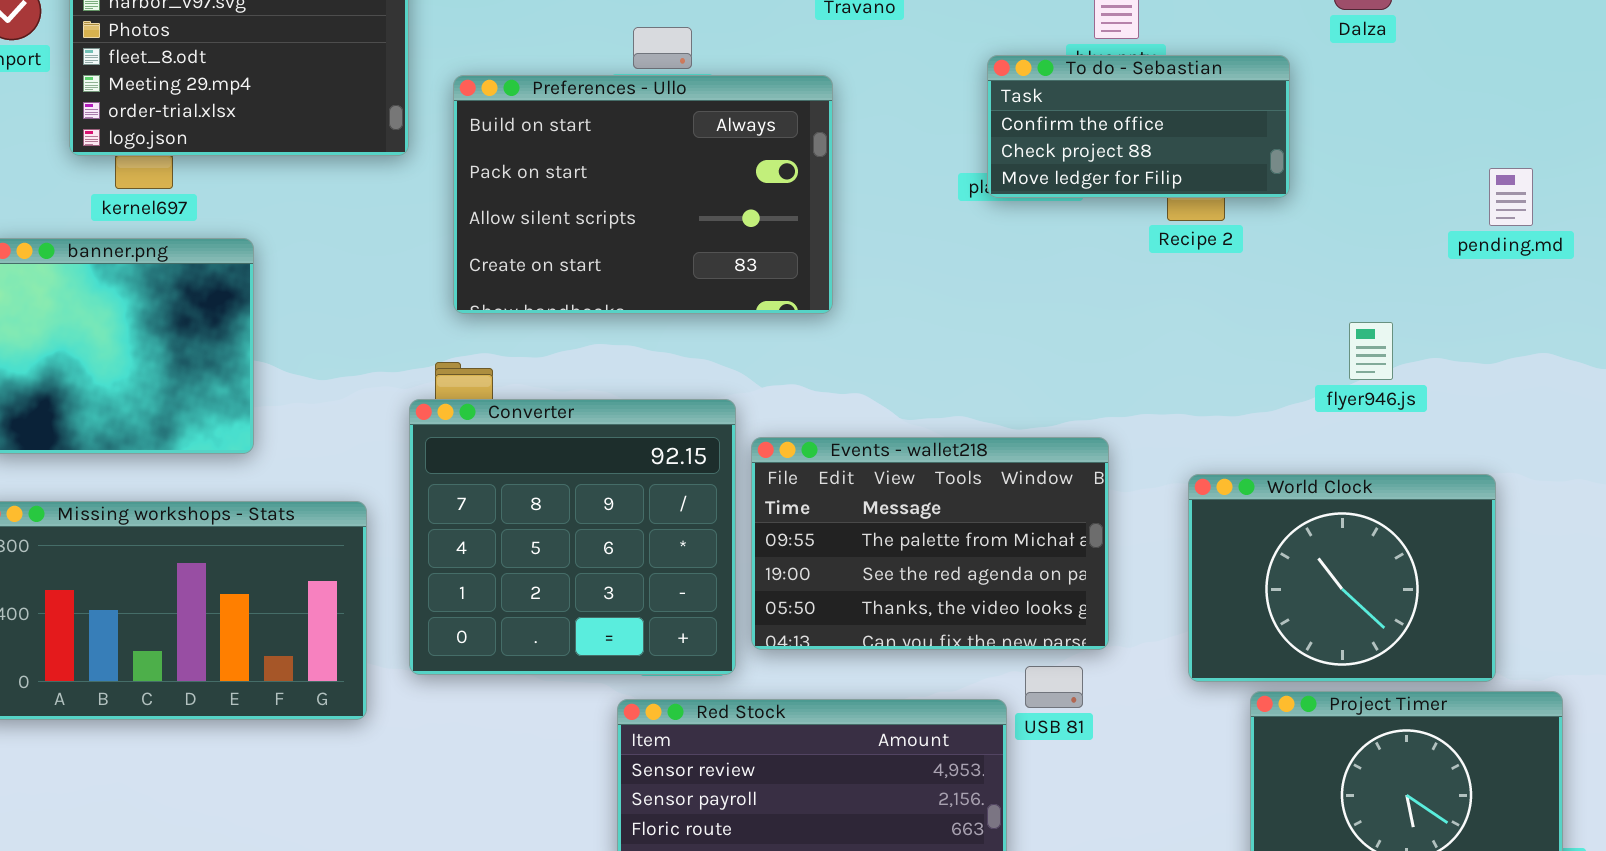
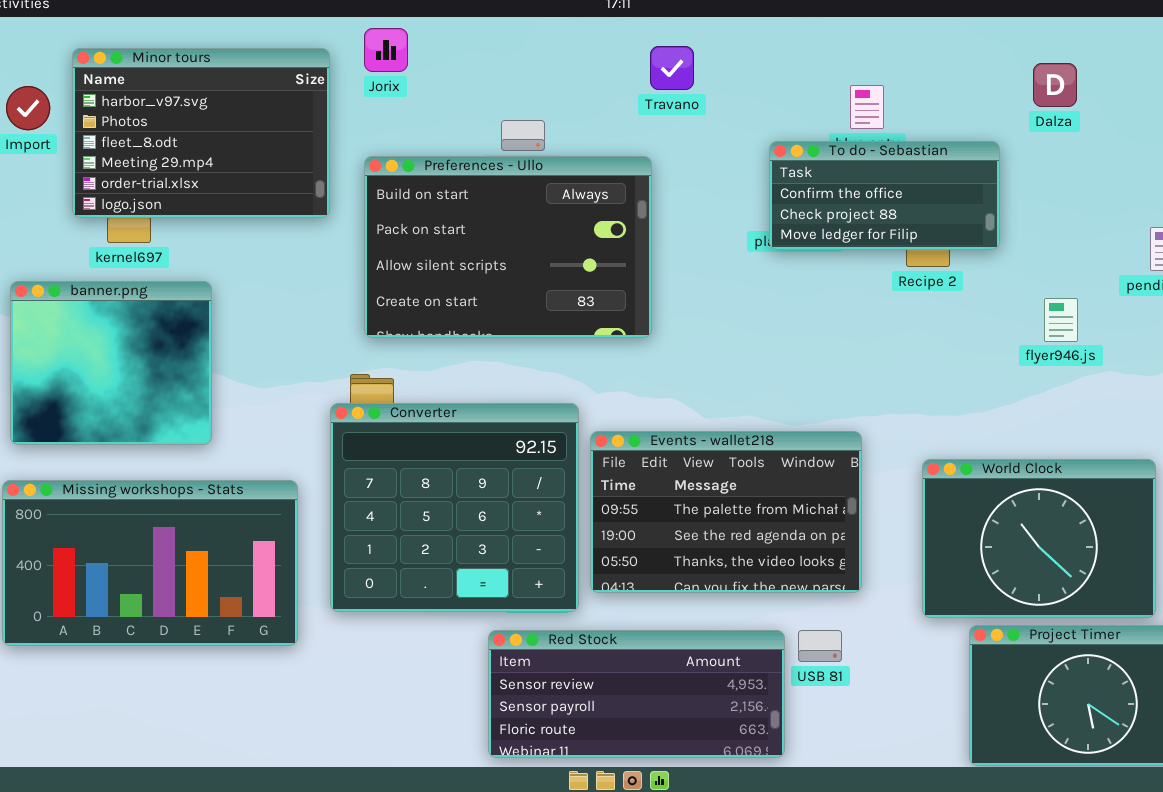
flyer946.js: [1349,322,1393,380] -> [1044,298,1078,342], moved
USB 81: [1025,666,1083,708] -> [798,630,842,662], moved

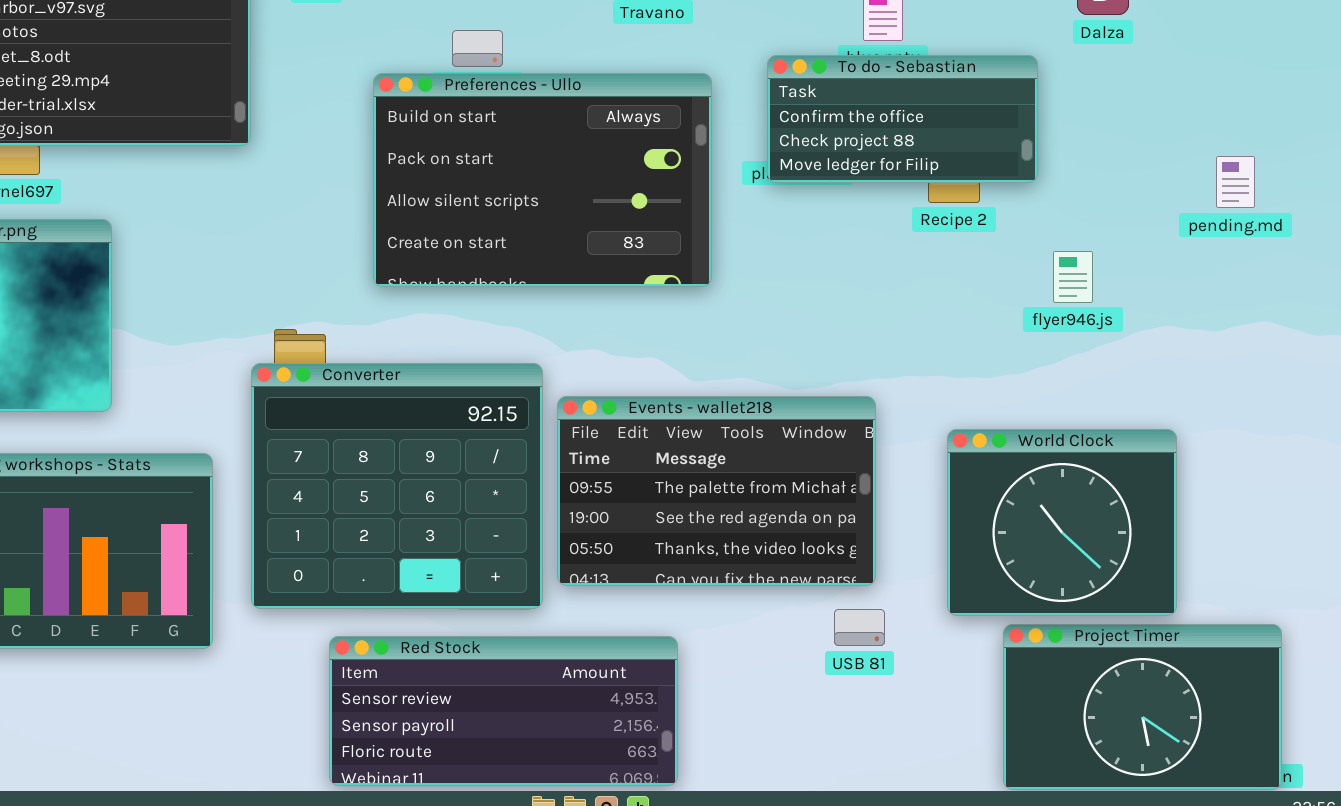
Preferences - Ullo: [364,156,652,338] -> [373,73,712,287], moved
flyer946.js: [1044,298,1078,342] -> [1053,251,1093,303], moved
World Clock: [922,459,1156,618] -> [947,429,1177,616], resized
Red Stock: [488,630,785,758] -> [329,636,678,786], moved
USB 81: [798,630,842,662] -> [834,609,885,646], moved

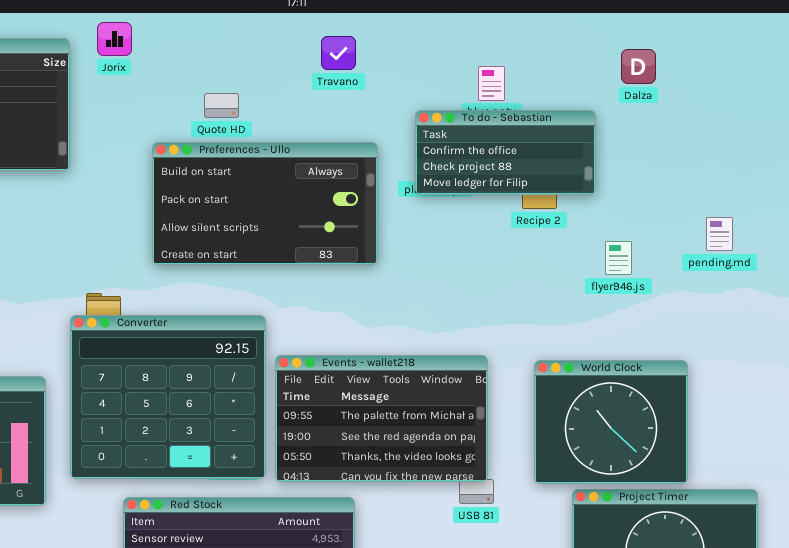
Preferences - Ullo: [373,73,712,287] -> [152,142,378,265], resized
pending.md: [1216,156,1255,208] -> [706,217,733,251], moved
Events - wallet218: [557,396,876,586] -> [275,355,488,482], moved

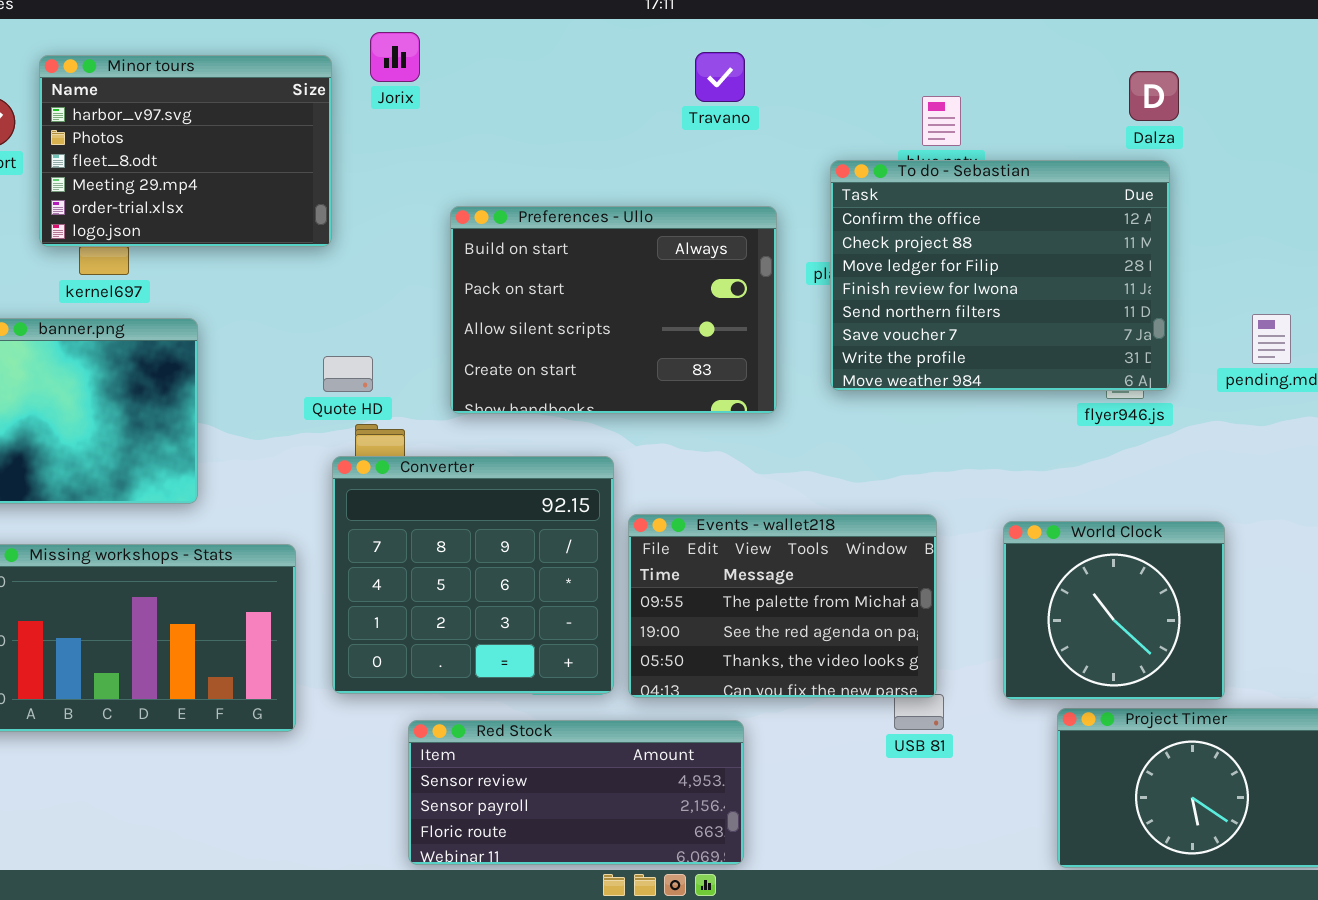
Quote HD: [204,93,239,118] -> [323,356,373,392], moved
To do - Sebastian: [415,110,596,195] -> [830,160,1170,391], resized
Preferences - Ullo: [152,142,378,265] -> [450,206,777,414], resized

